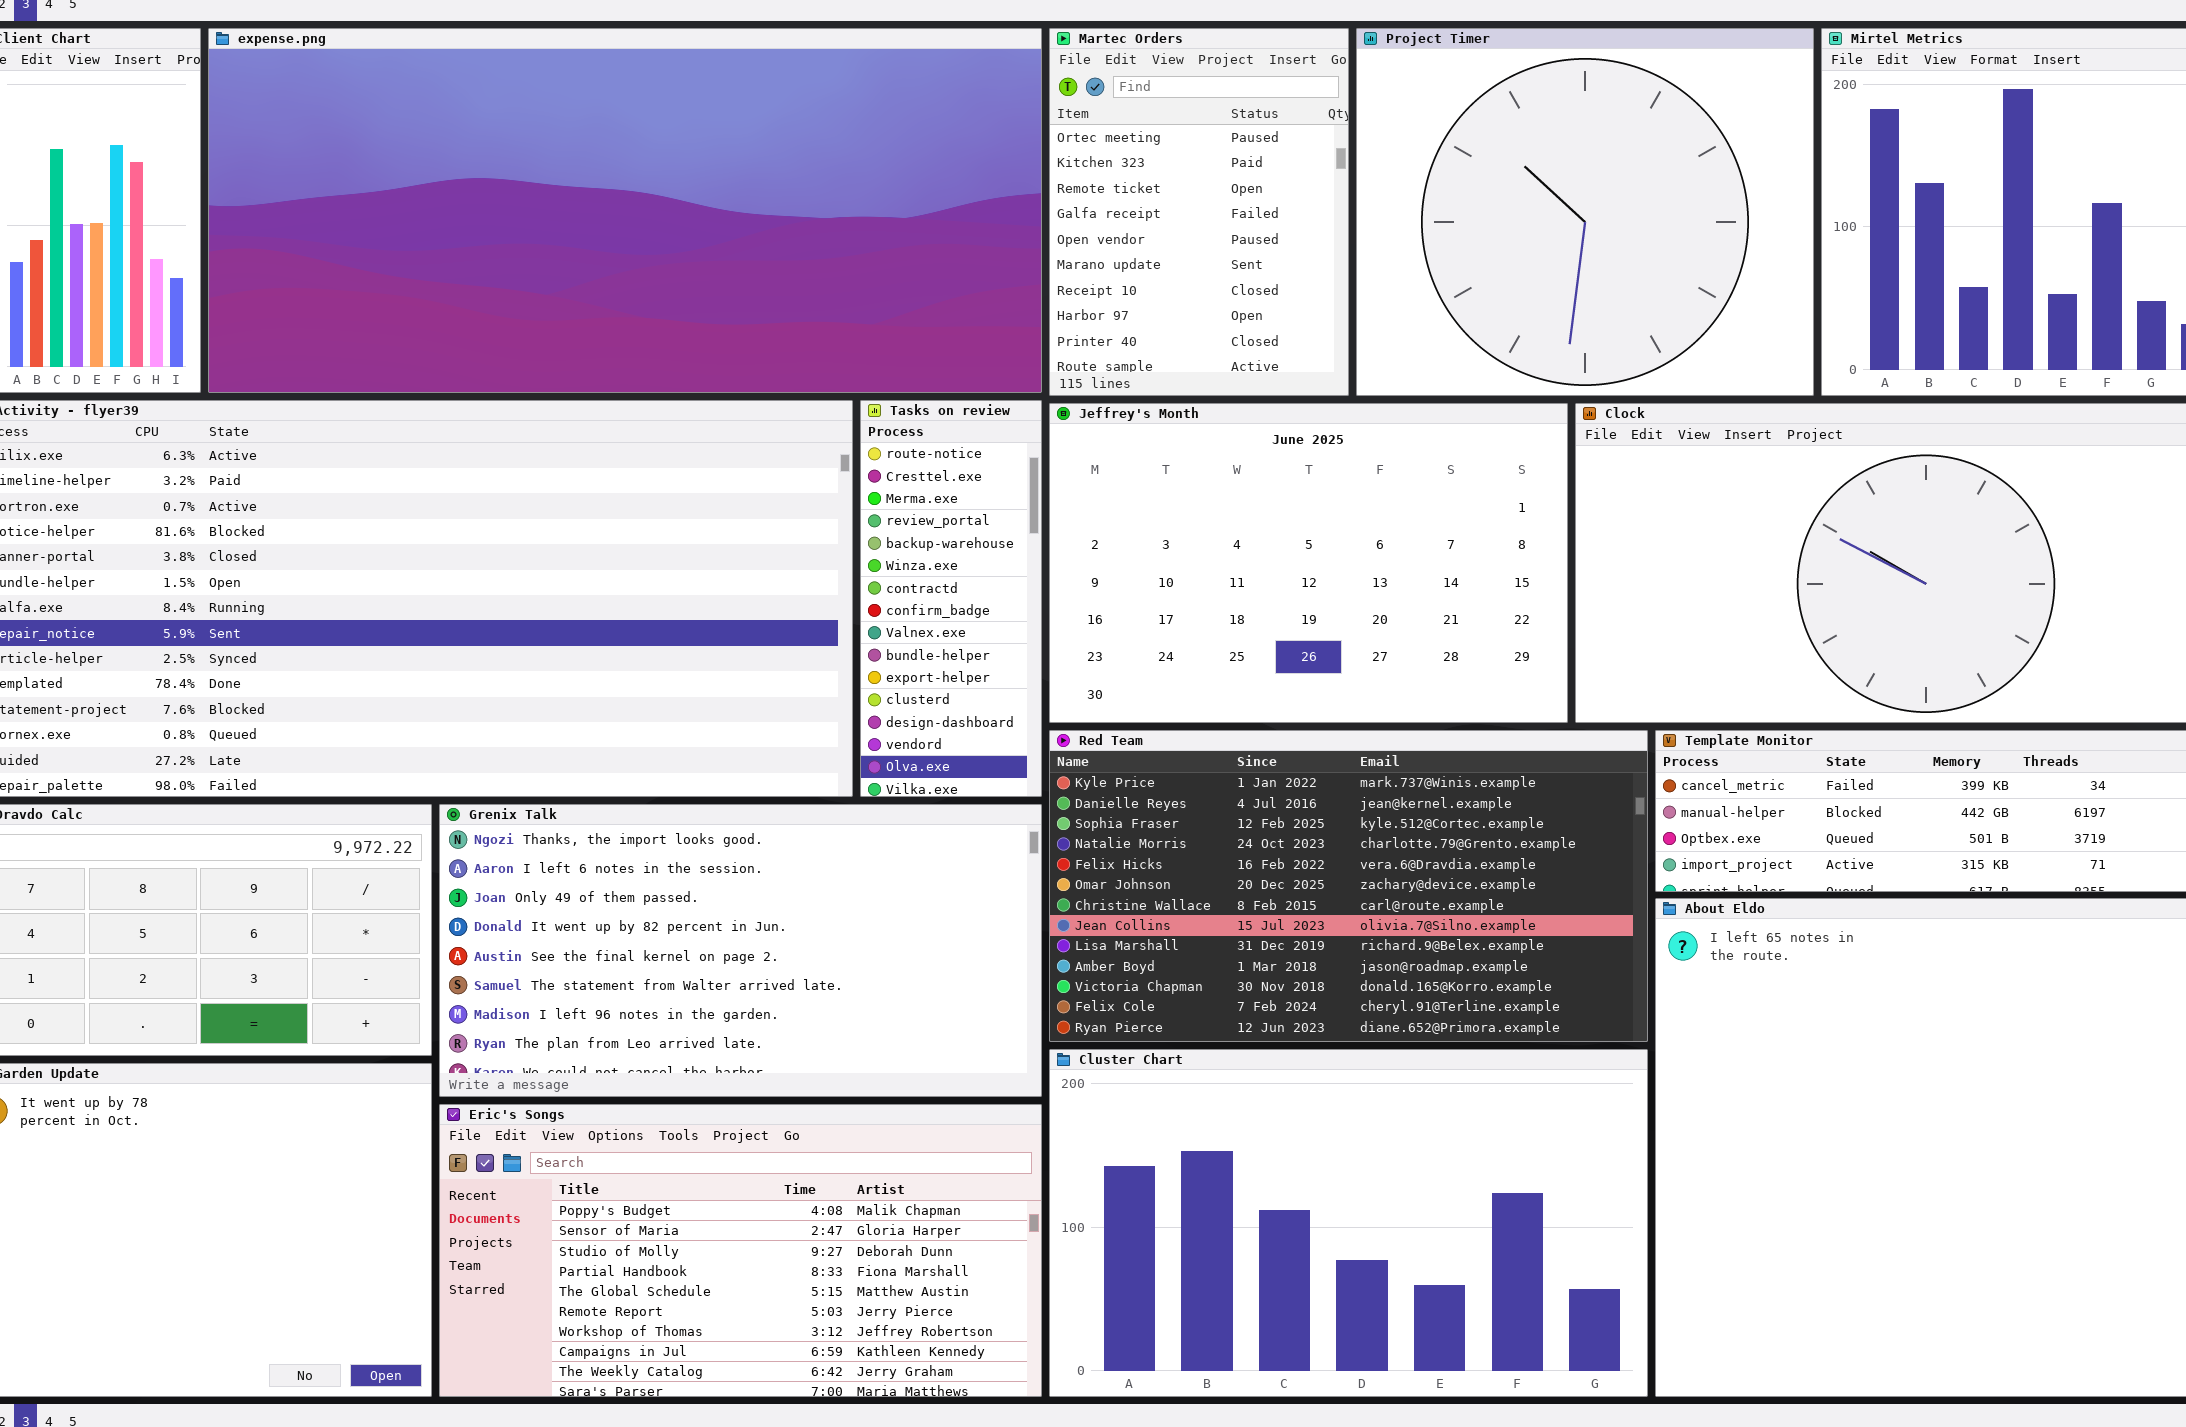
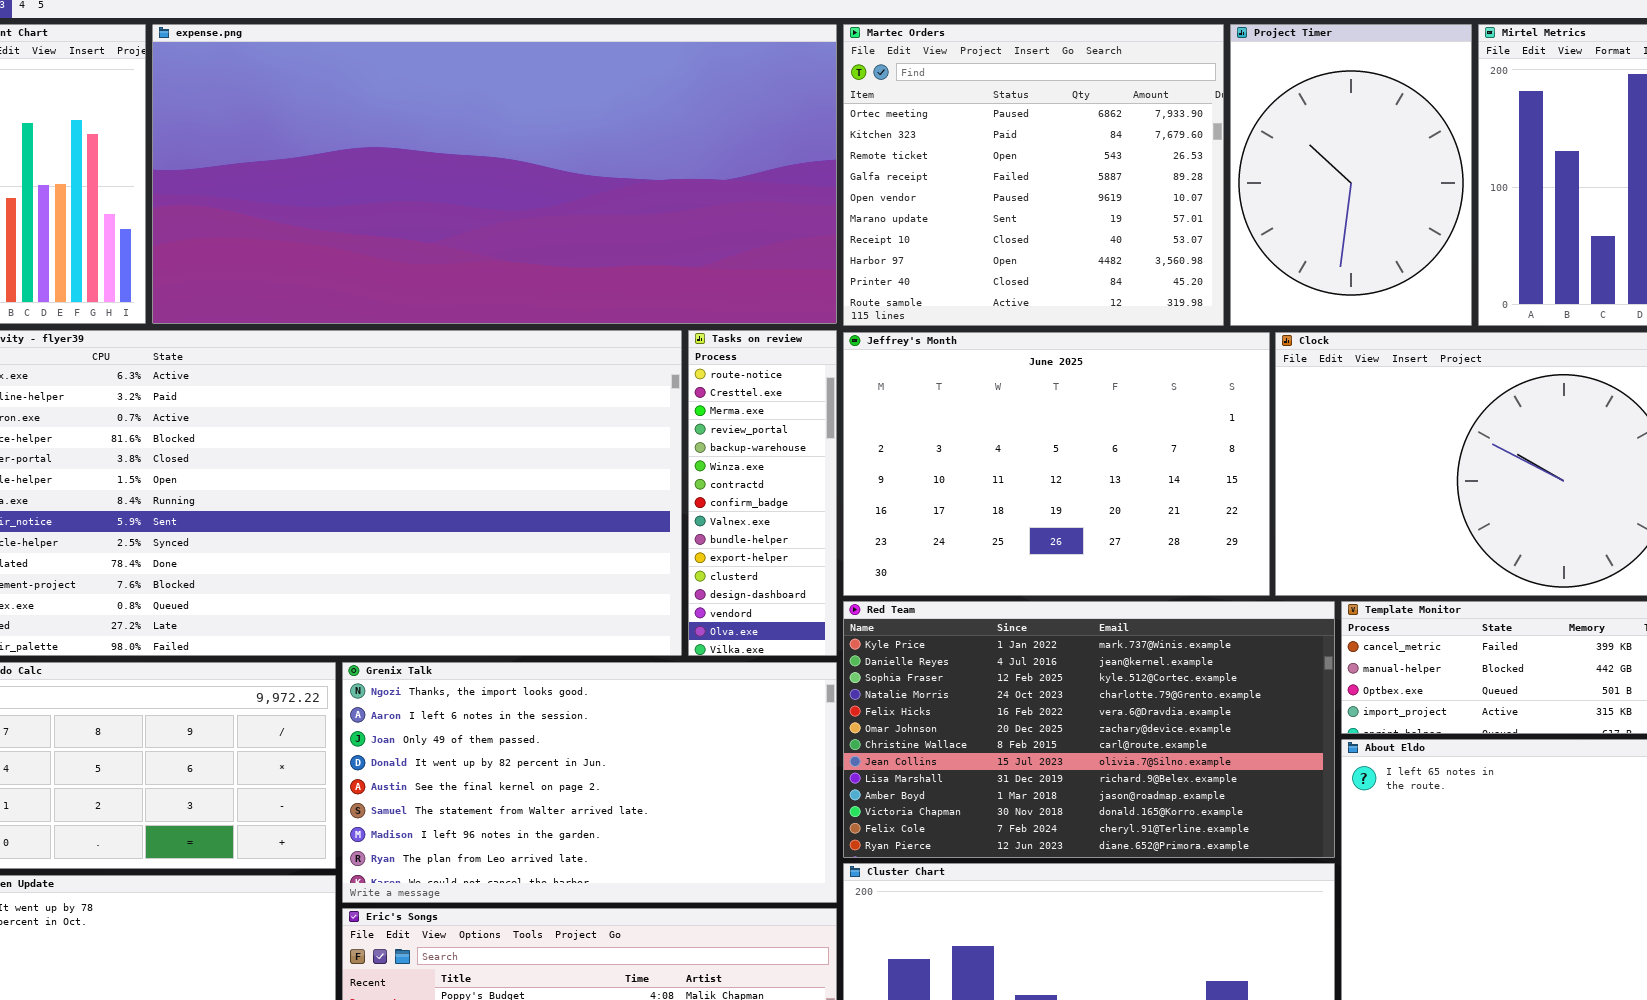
Martec Orders: [1049,28,1349,396] -> [843,24,1224,326], resized
Project Timer: [1356,28,1814,396] -> [1230,24,1472,326], resized

